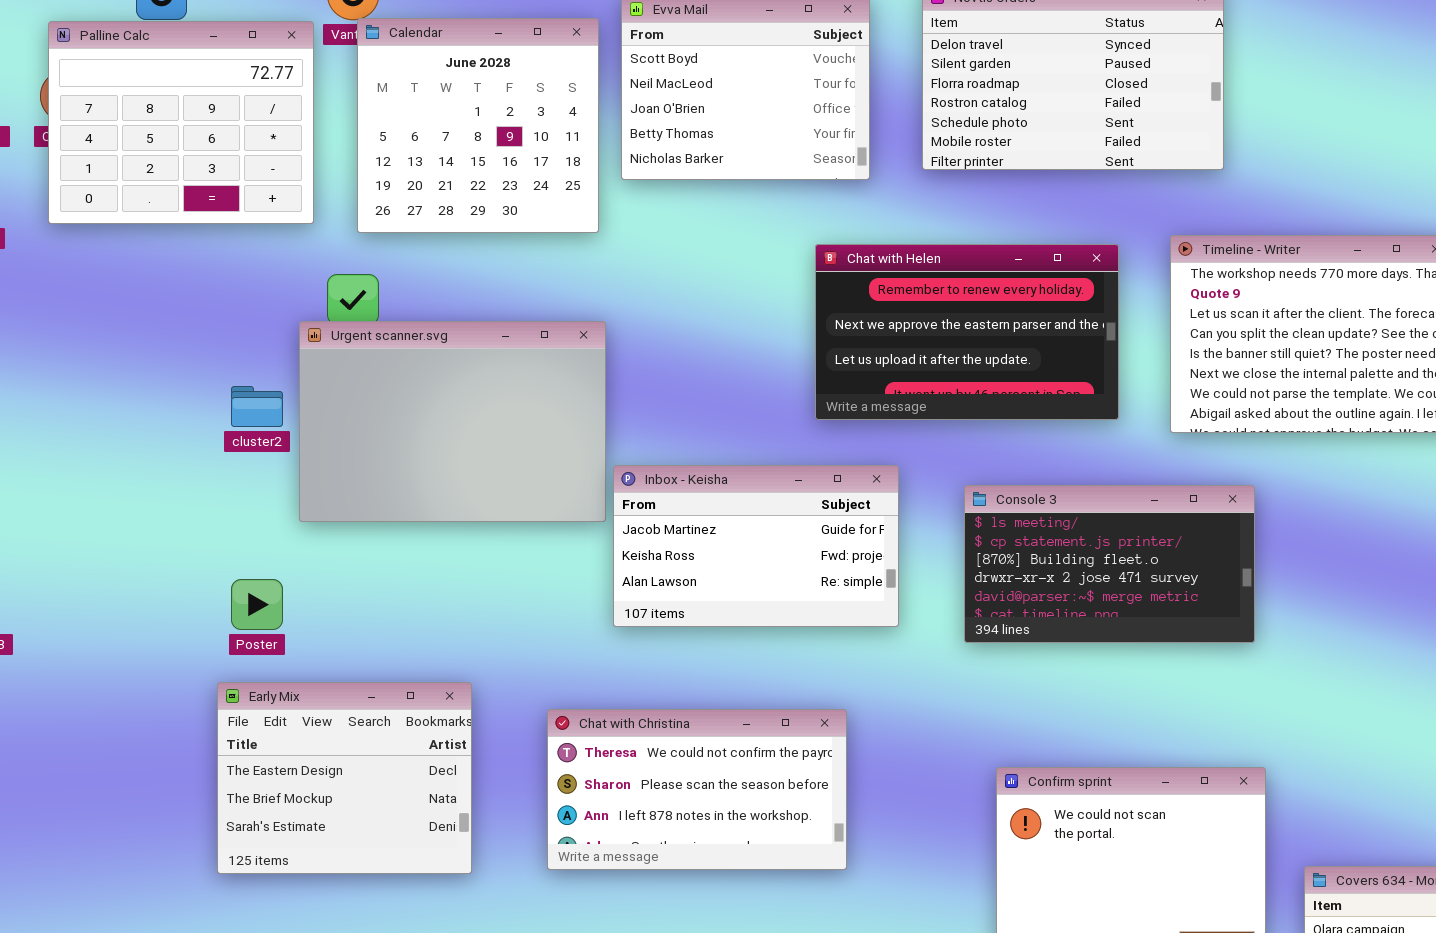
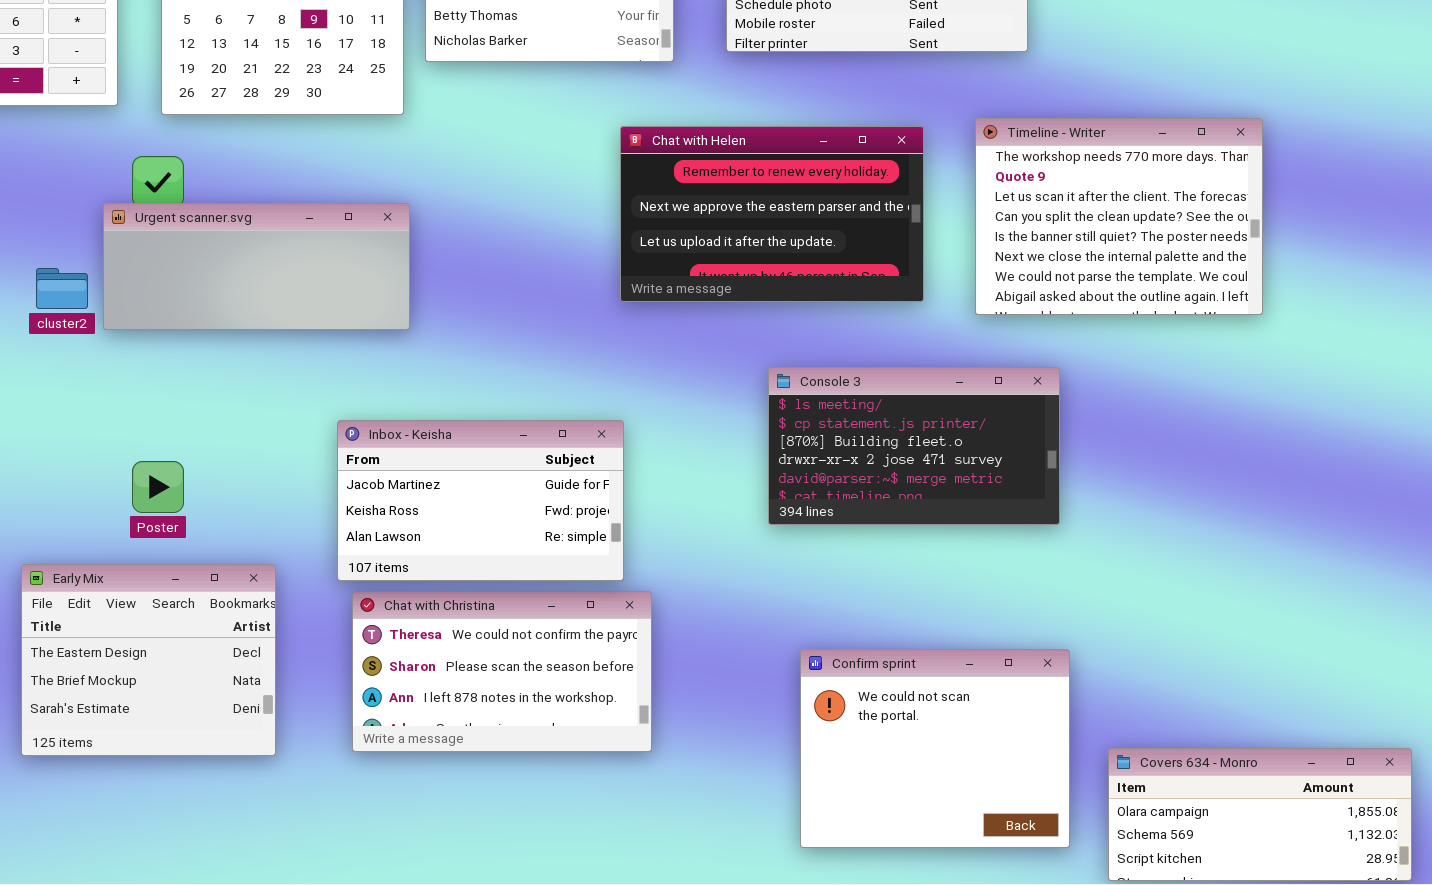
Urgent scanner.svg: [299,321,606,522] -> [103,203,410,330], resized
Inbox - Keisha: [613,465,899,627] -> [337,420,624,581], moved
Poster: [231,579,283,630] -> [132,461,184,513], moved

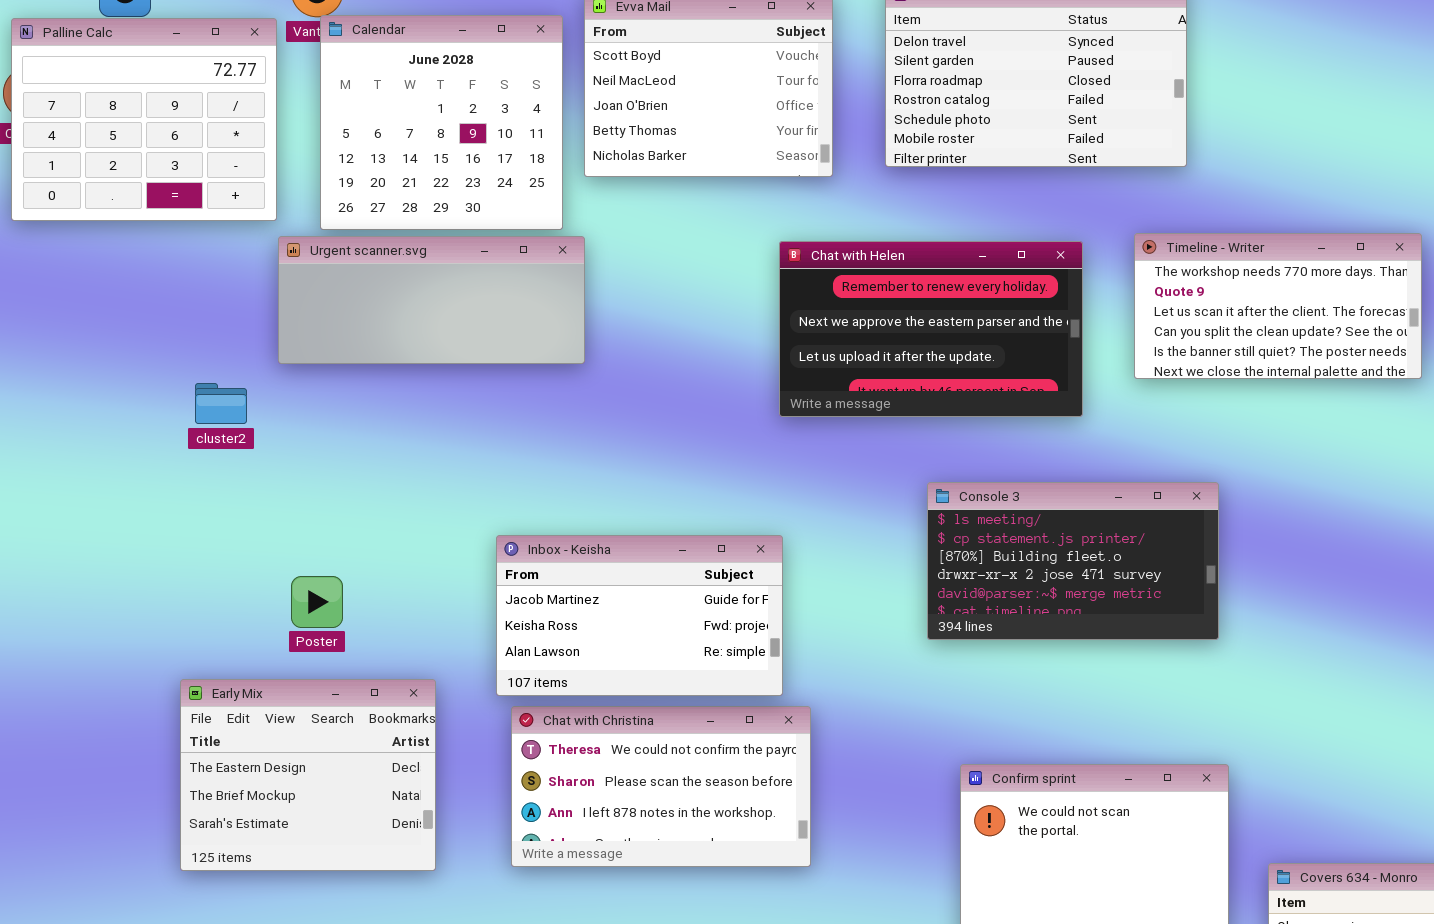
Timeline - Writer: [975,118,1263,315] -> [1134,233,1422,379], resized
Urgent scanner.svg: [103,203,410,330] -> [278,236,585,364], moved

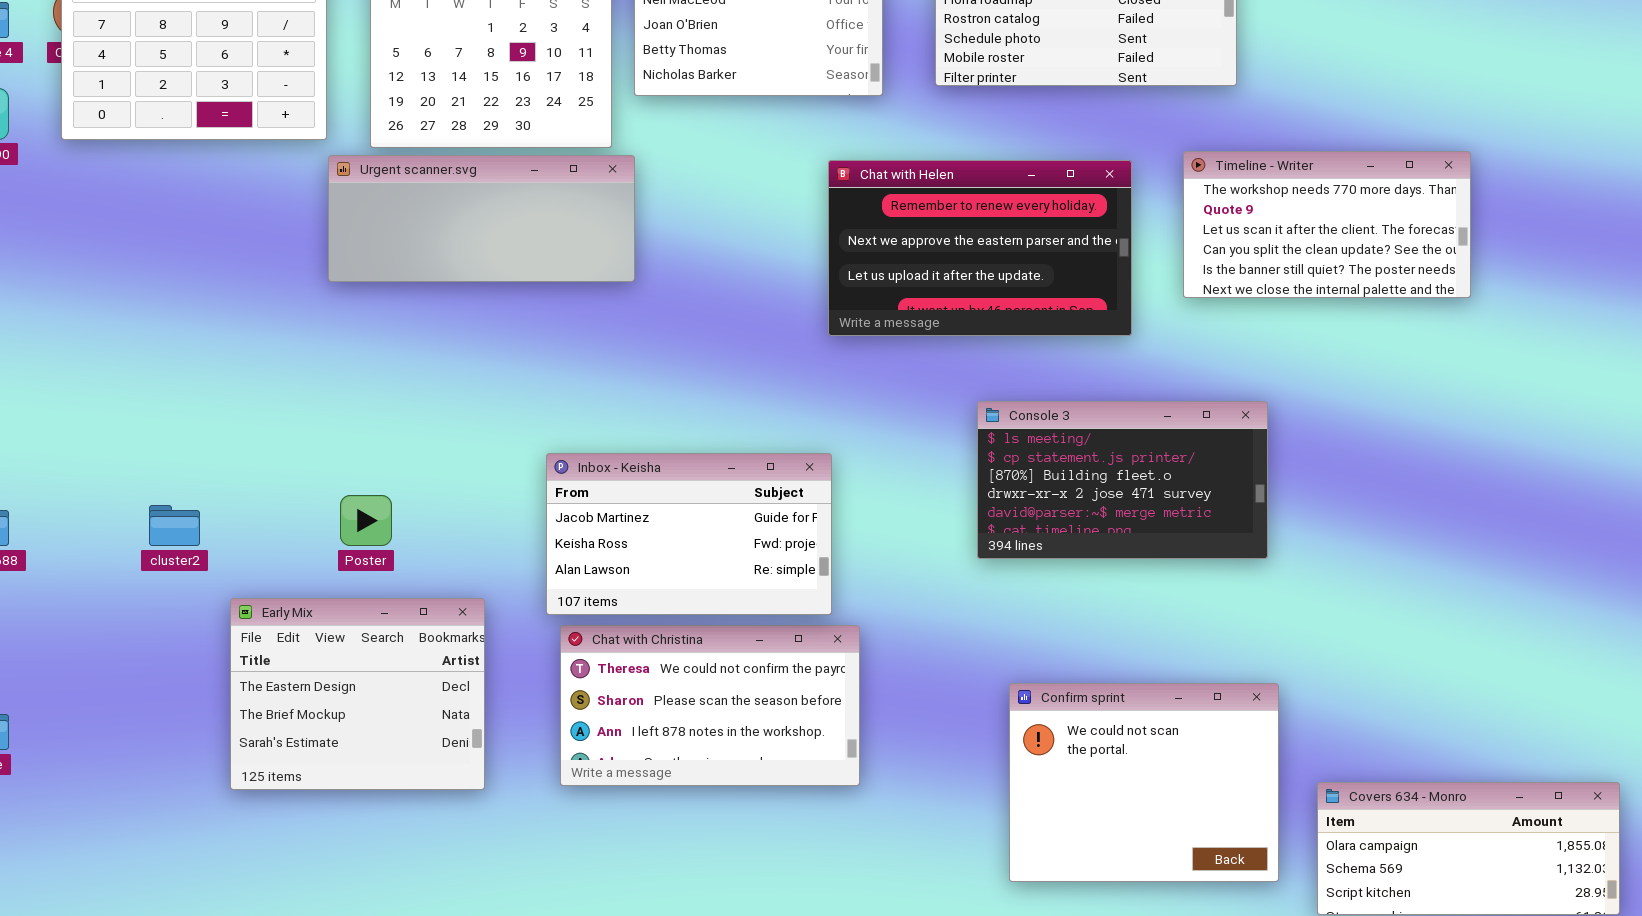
cluster2: [195,383,247,424] -> [149,505,200,546], moved

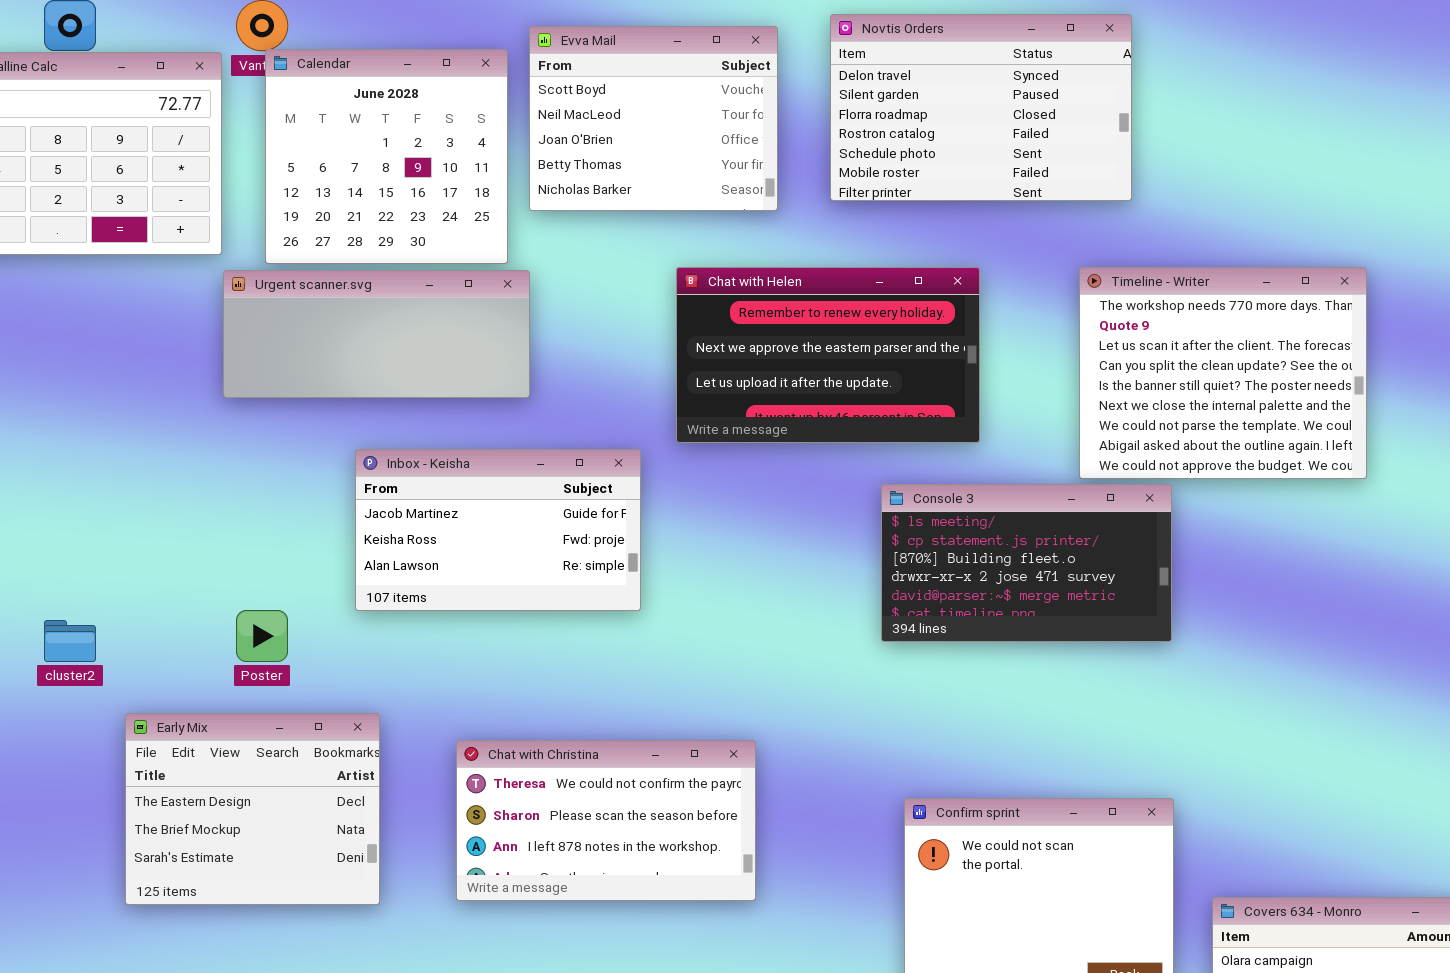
Timeline - Writer: [1183,151,1471,298] -> [1079,267,1367,479], resized
Chat with Helen: [828,160,1132,336] -> [676,267,980,443], moved
Console 3: [977,401,1268,559] -> [881,484,1172,642], moved
Inbox - Keisha: [546,453,832,615] -> [355,449,641,611], moved

